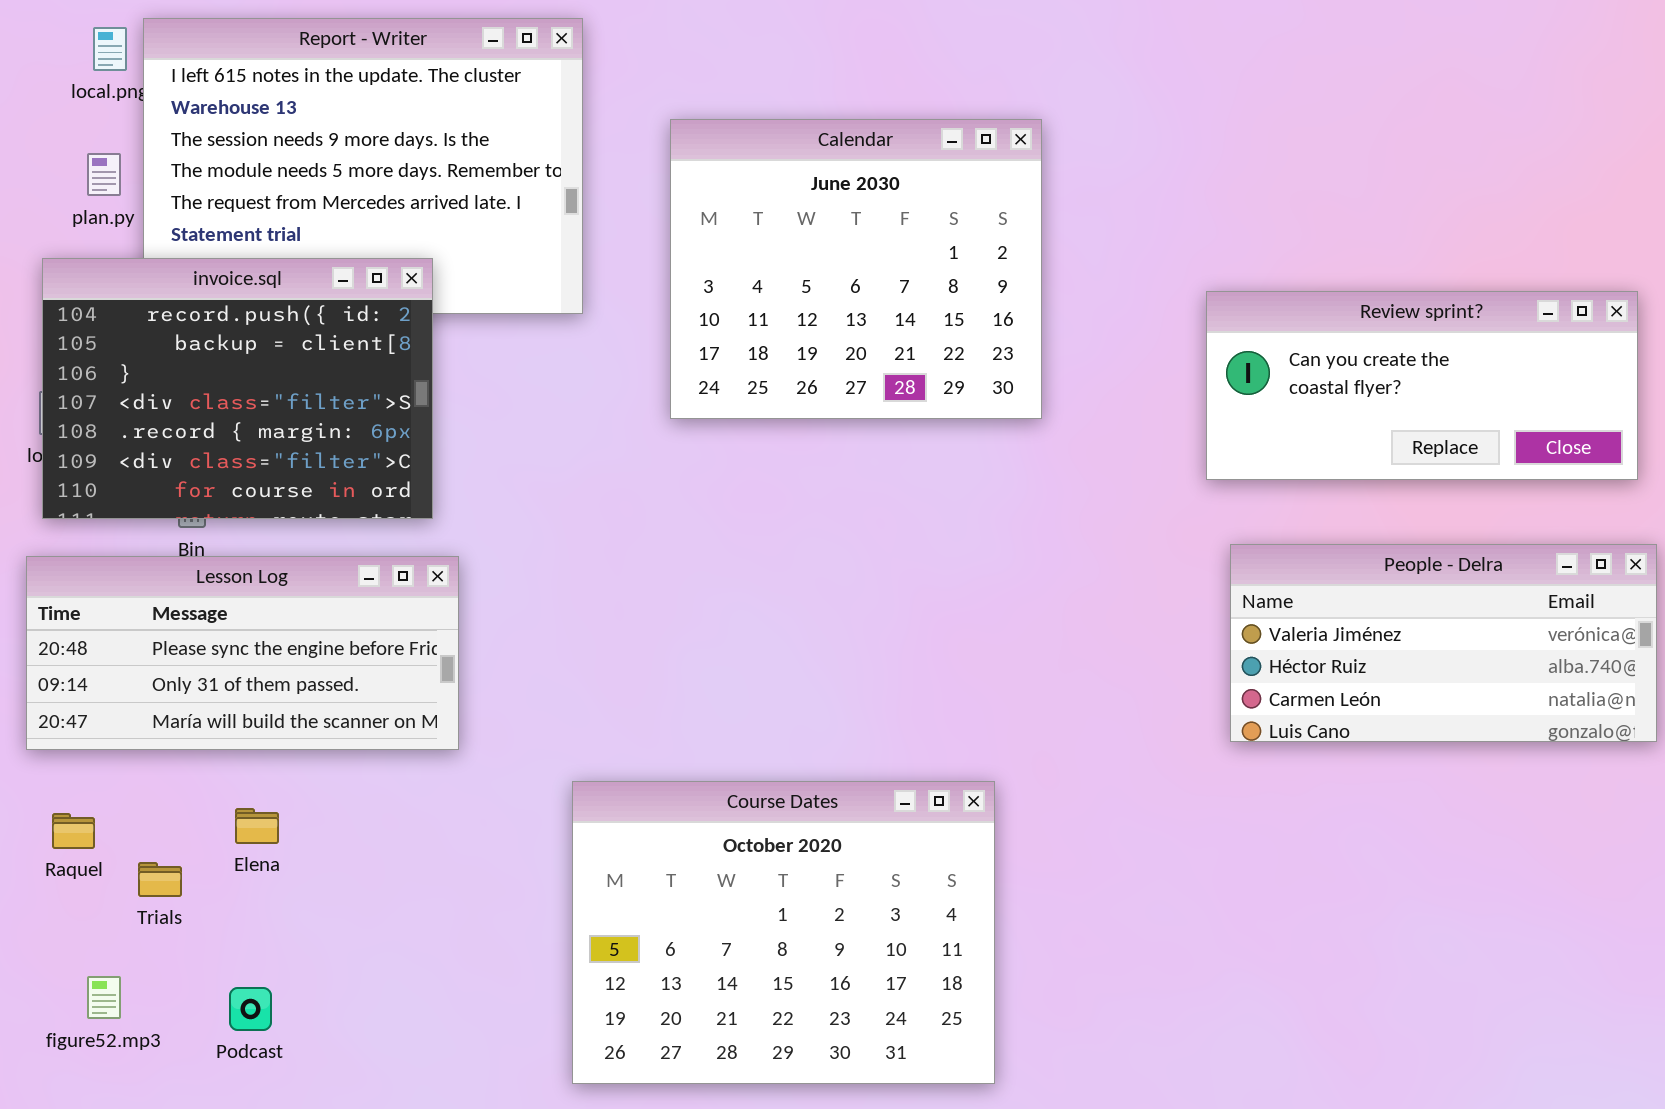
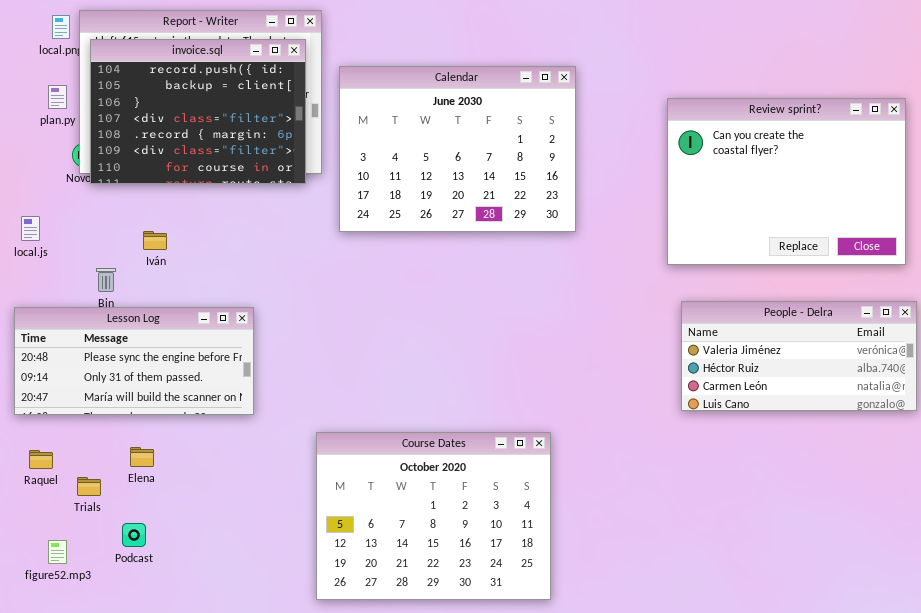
Calendar: [670,119,1042,419] -> [339,66,576,232], resized
invoice.sql: [42,258,433,519] -> [90,39,306,184], moved
Review sprint?: [1206,291,1638,480] -> [667,98,906,265], resized
Podcast: [229,987,272,1031] -> [122,523,146,547], moved

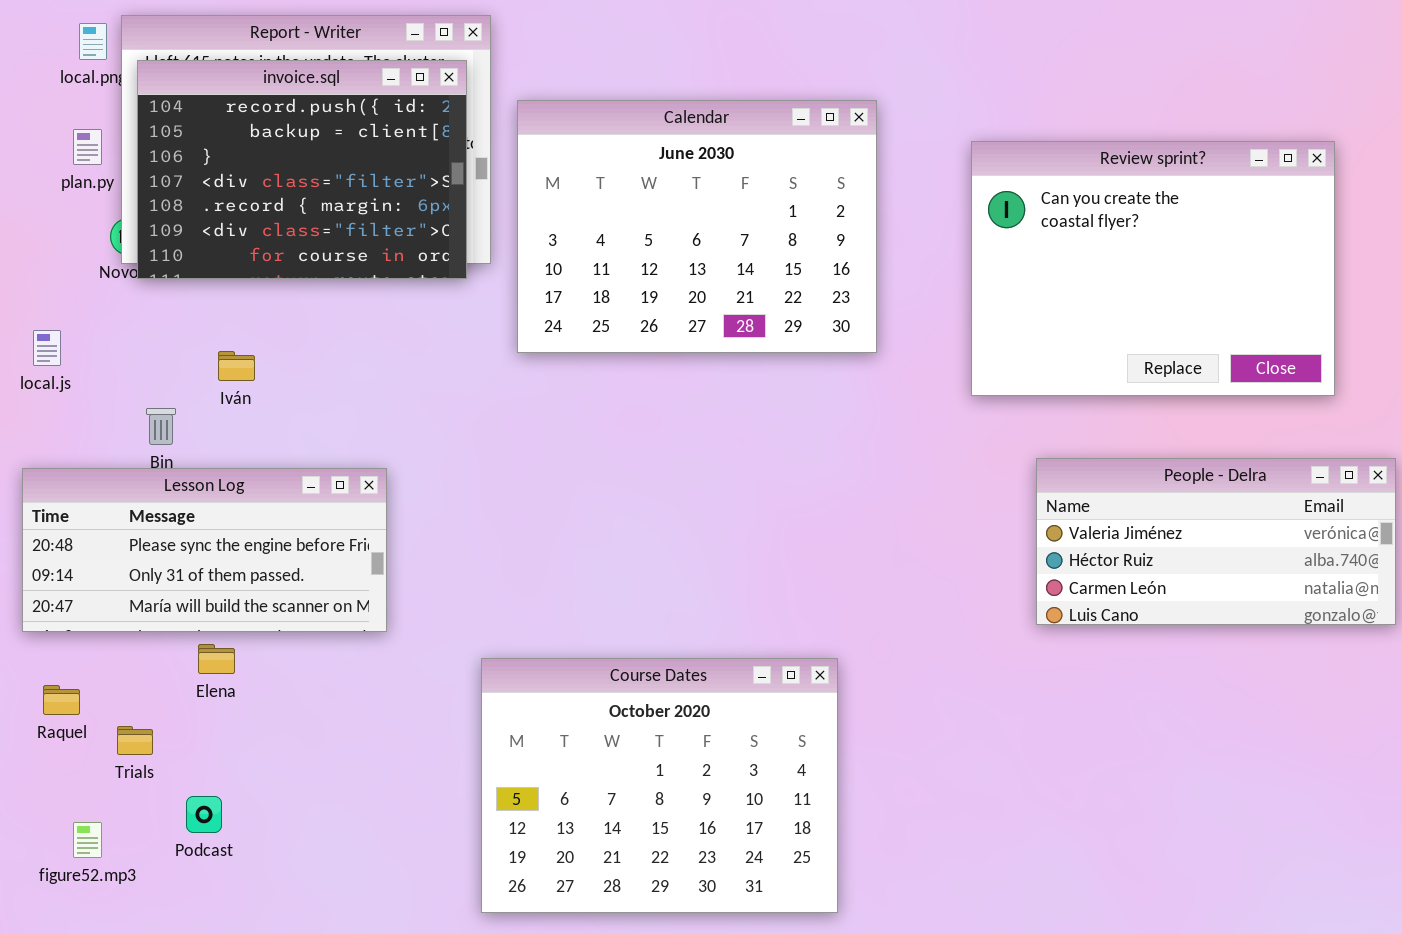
Review sprint?: [667,98,906,265] -> [971,141,1335,396], moved
Elena: [130,447,154,467] -> [198,644,235,674], moved

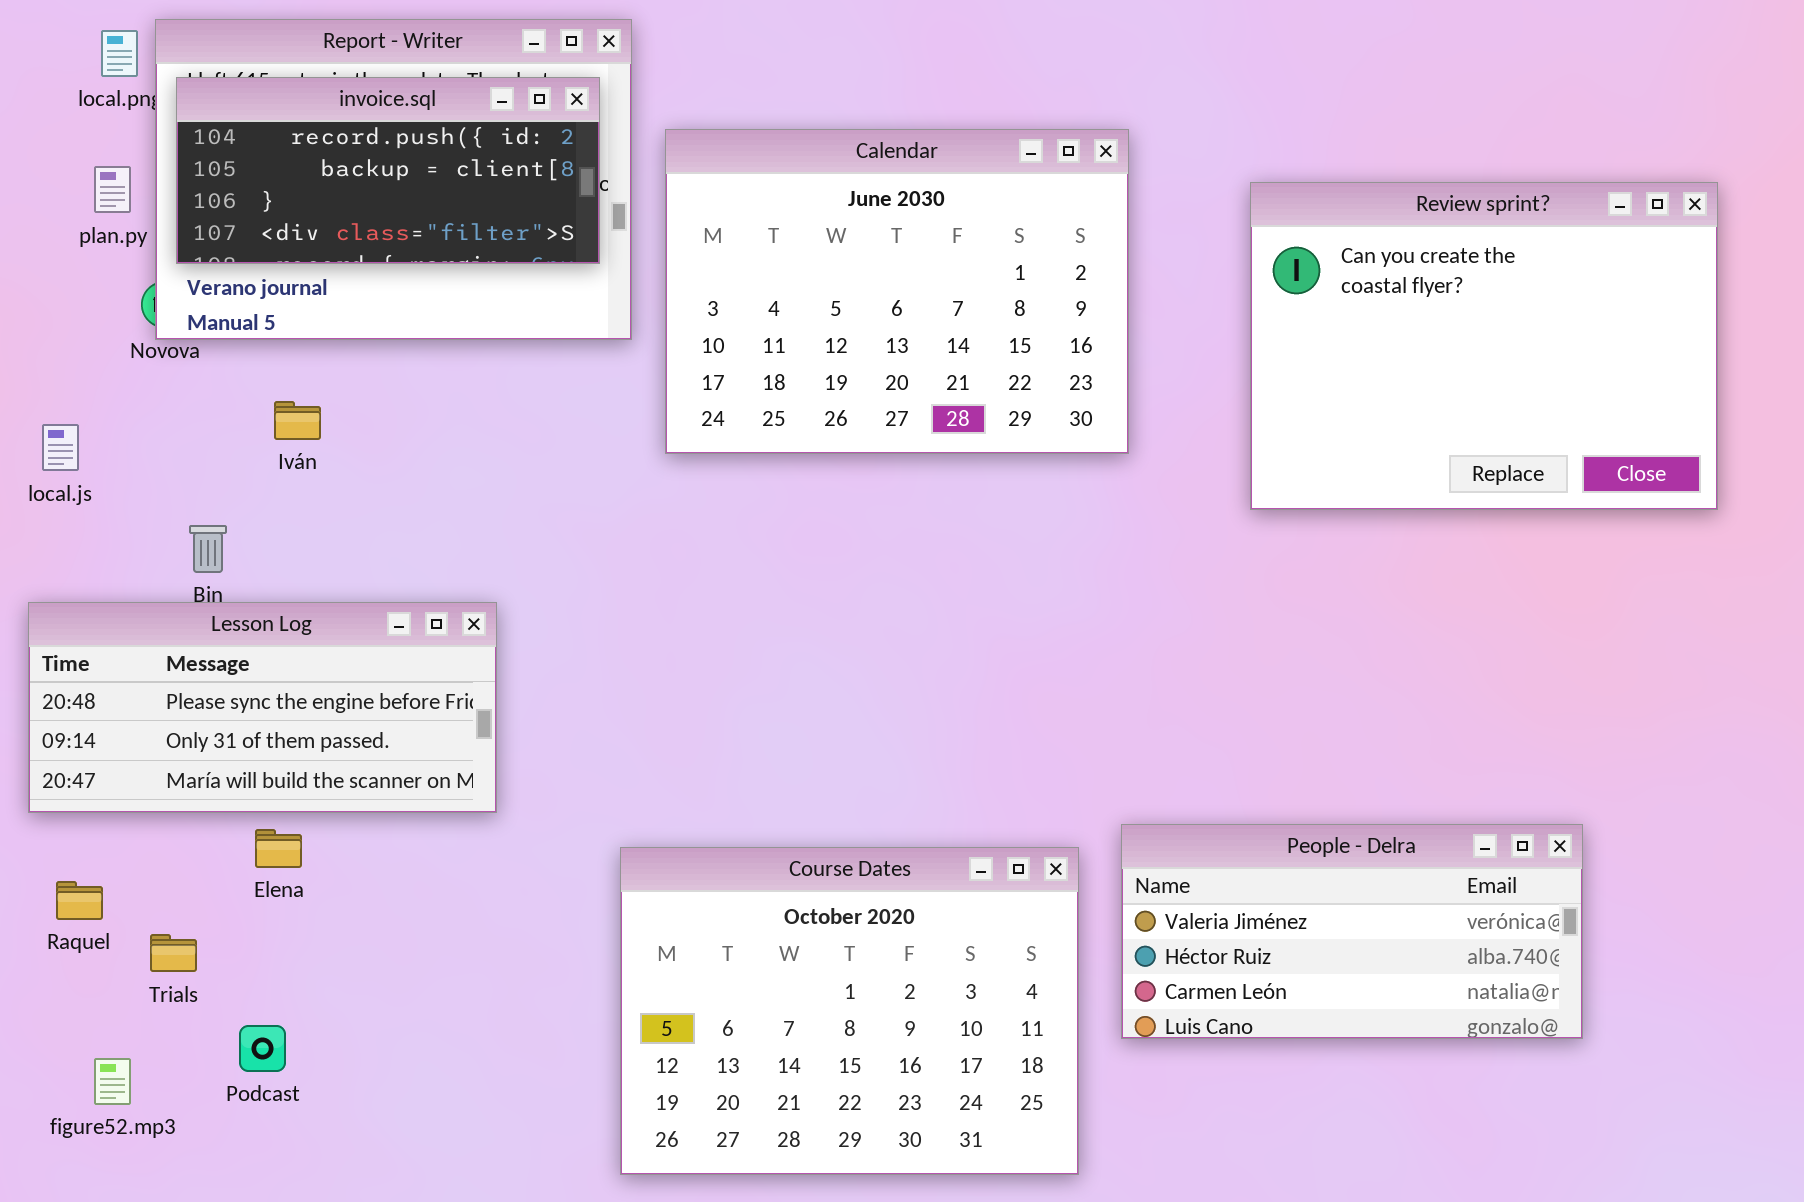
invoice.sql: [137,60,467,279] -> [176,77,600,264], resized
Iván: [218,351,255,381] -> [274,401,321,440], moved
People - Delra: [1036,458,1396,625] -> [1121,824,1583,1039], moved

